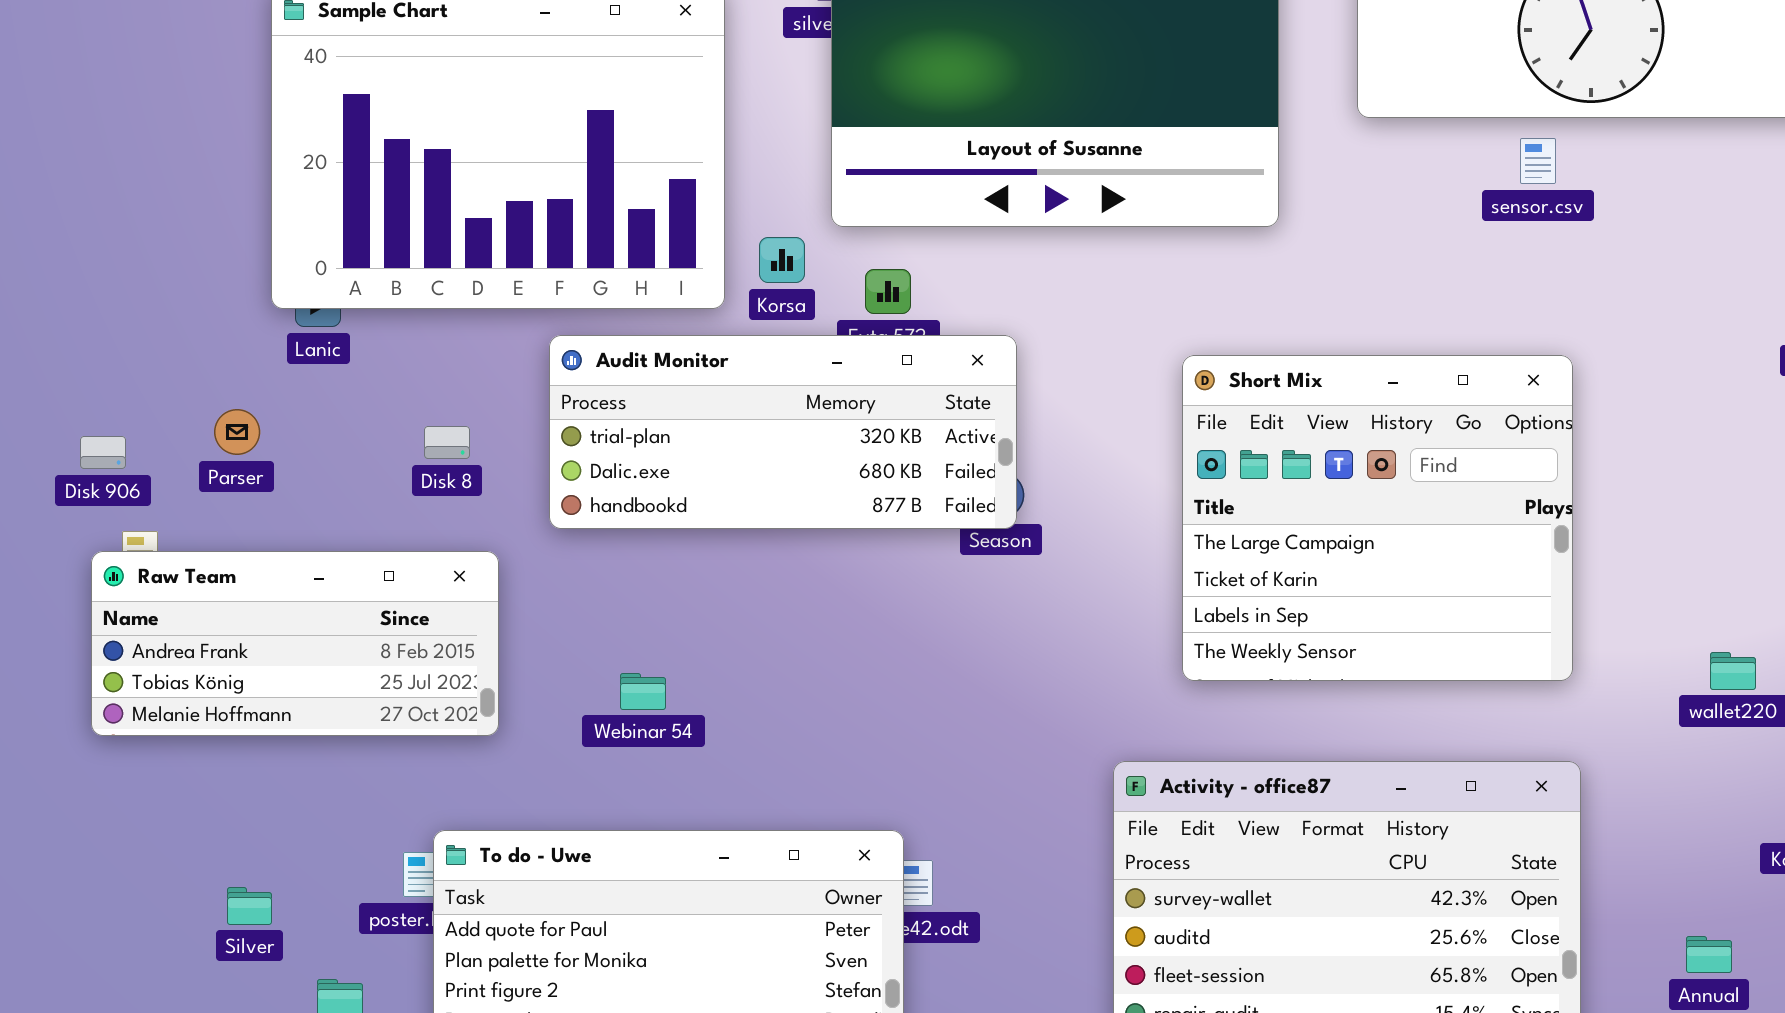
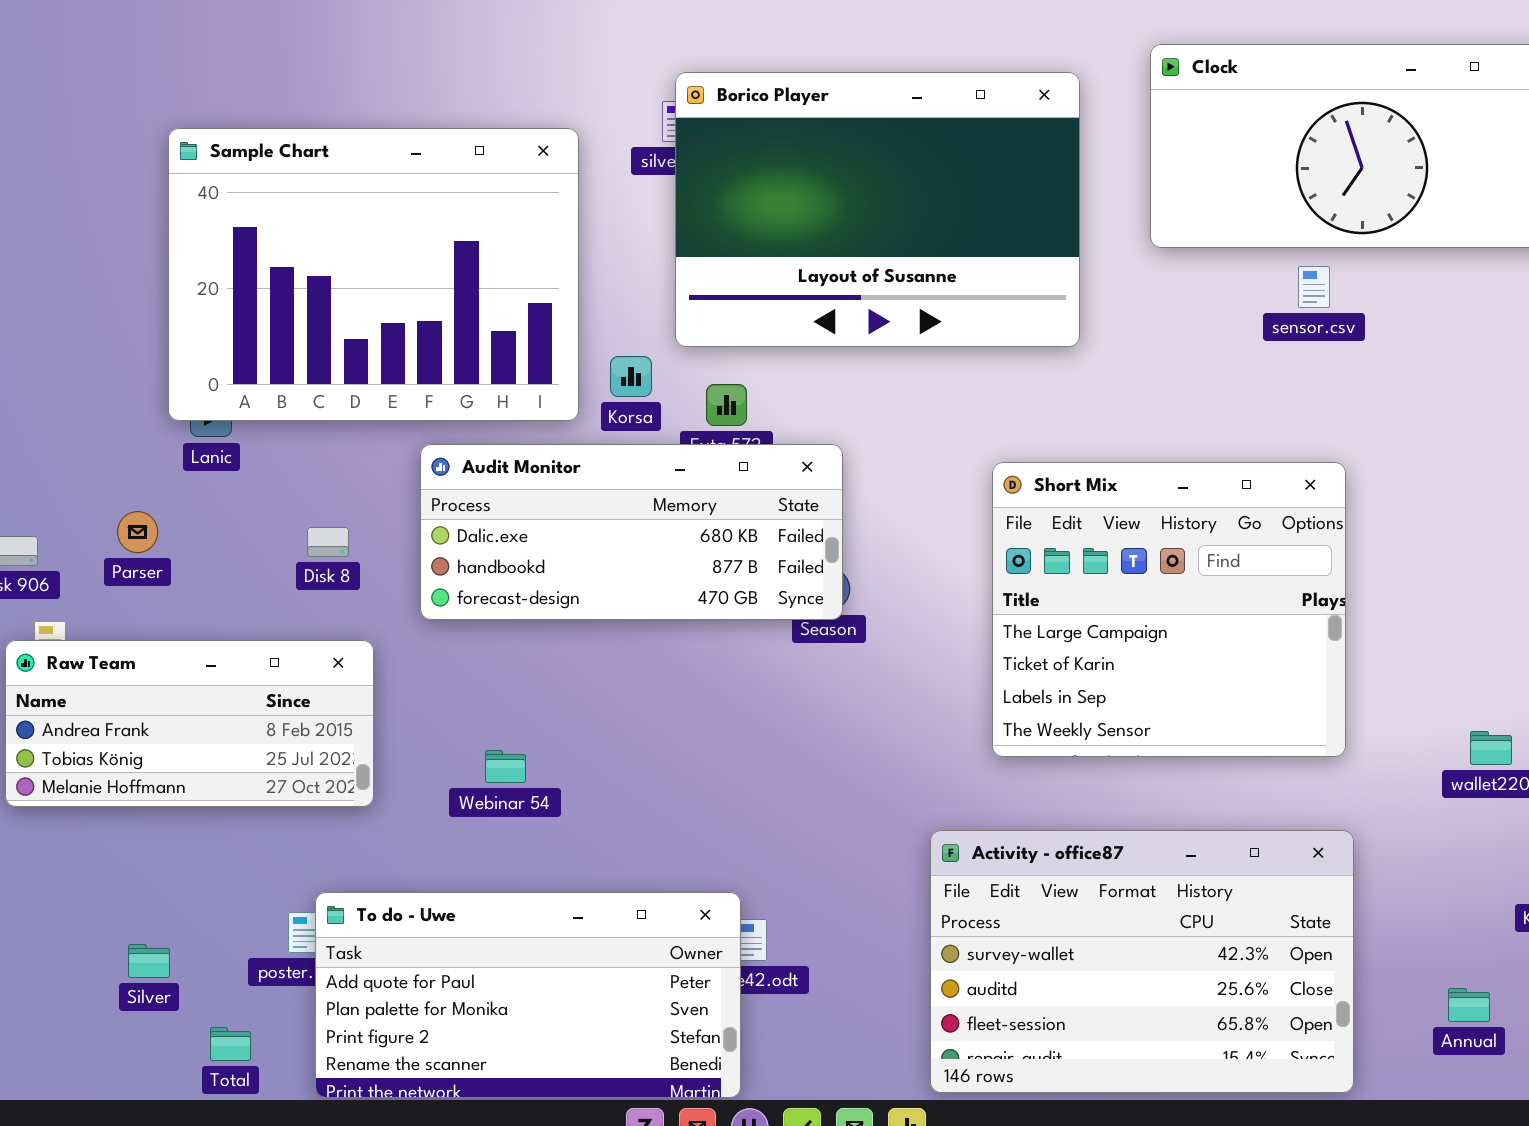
Audit Monitor: [549,335,1017,529] -> [420,444,843,620], scrolled down 1 row

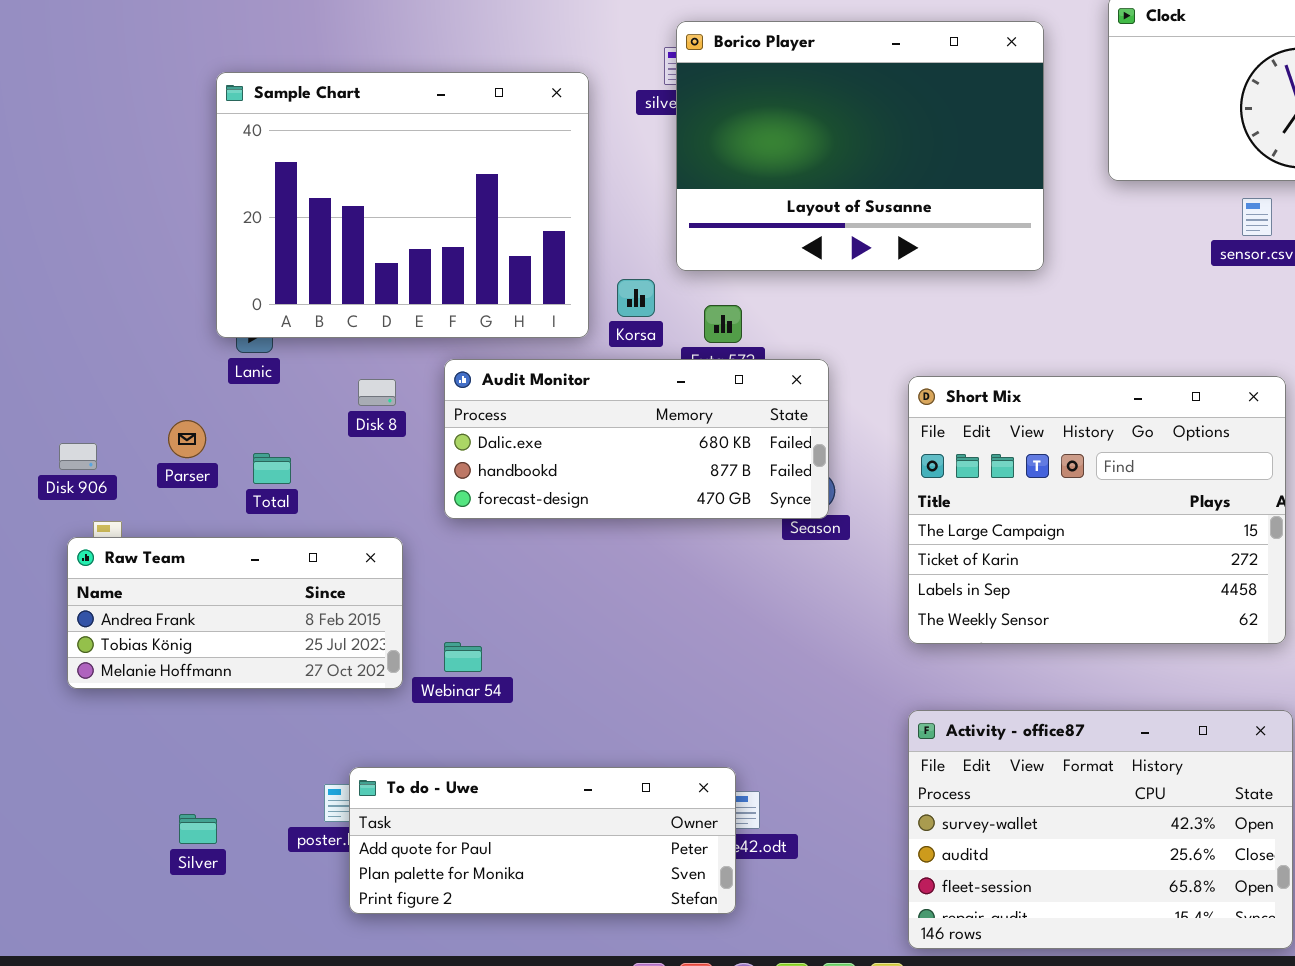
Short Mix: [992,462,1346,757] -> [908,376,1286,644], resized
Disk 8: [307,527,349,557] -> [358,379,396,406], moved
Webinar 54: [485,750,526,783] -> [444,642,482,672], moved
To do - Uwe: [315,892,741,1098] -> [349,767,736,914], resized
Total: [210,1027,251,1061] -> [253,453,291,484], moved

